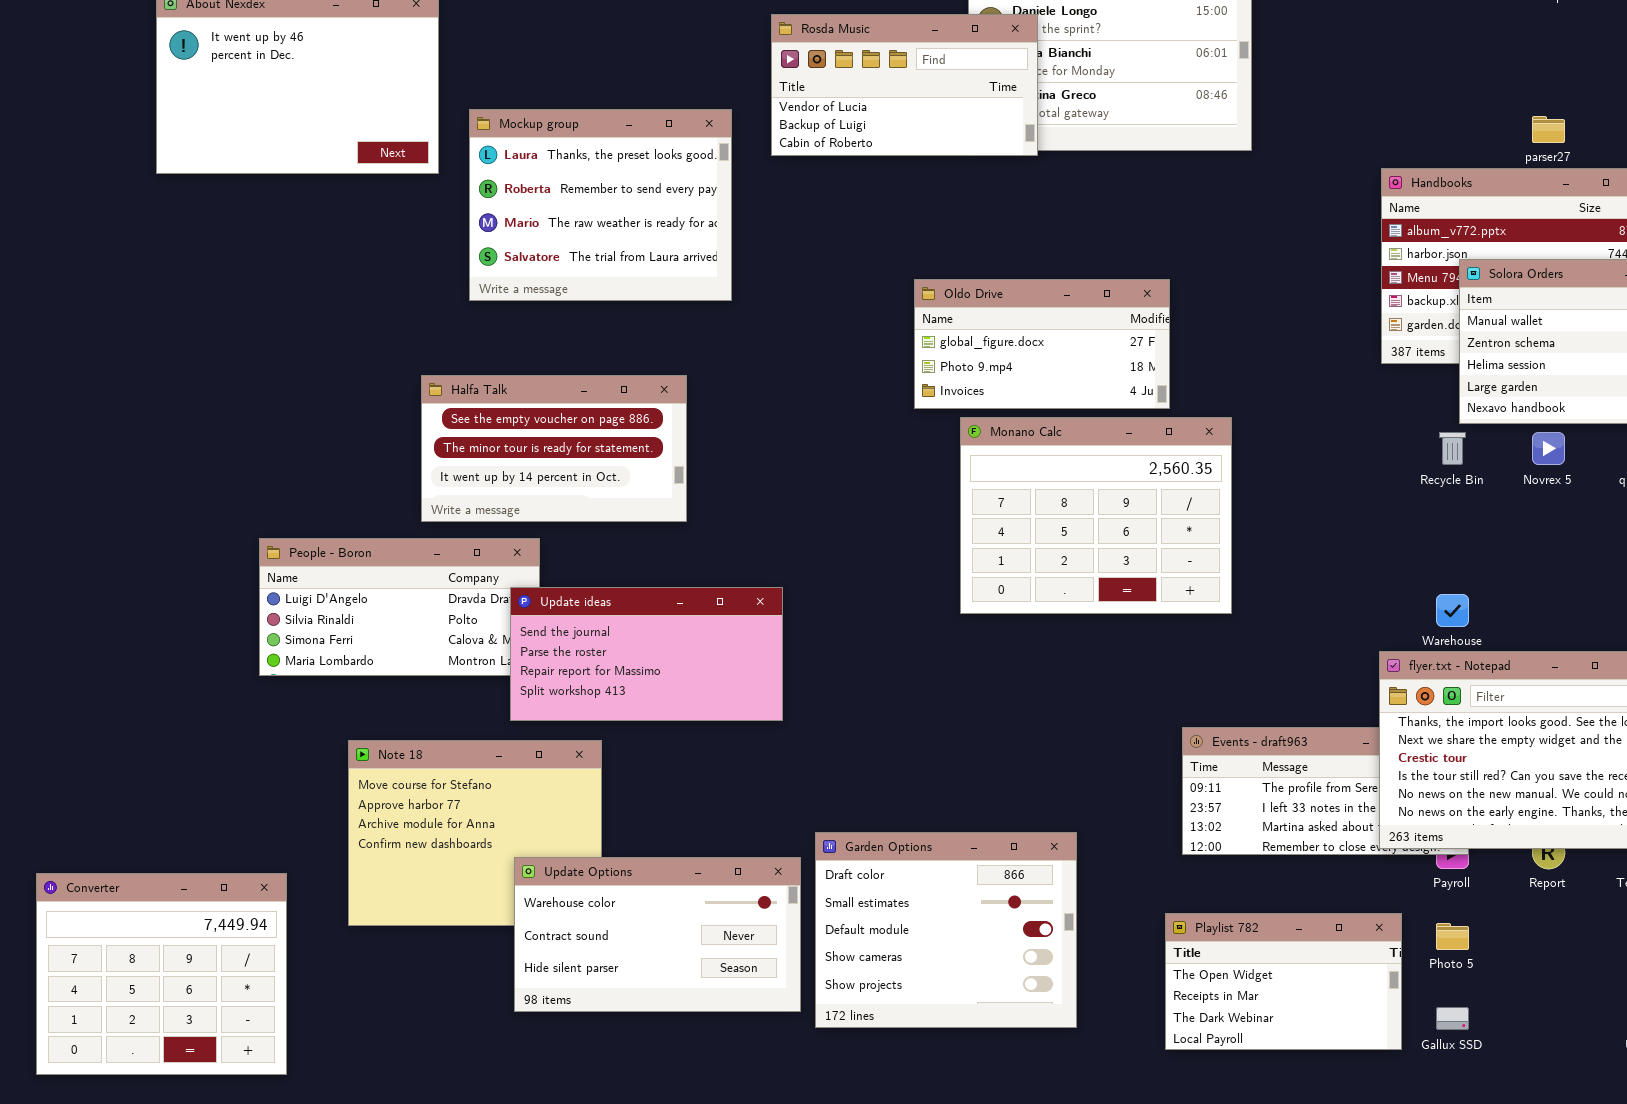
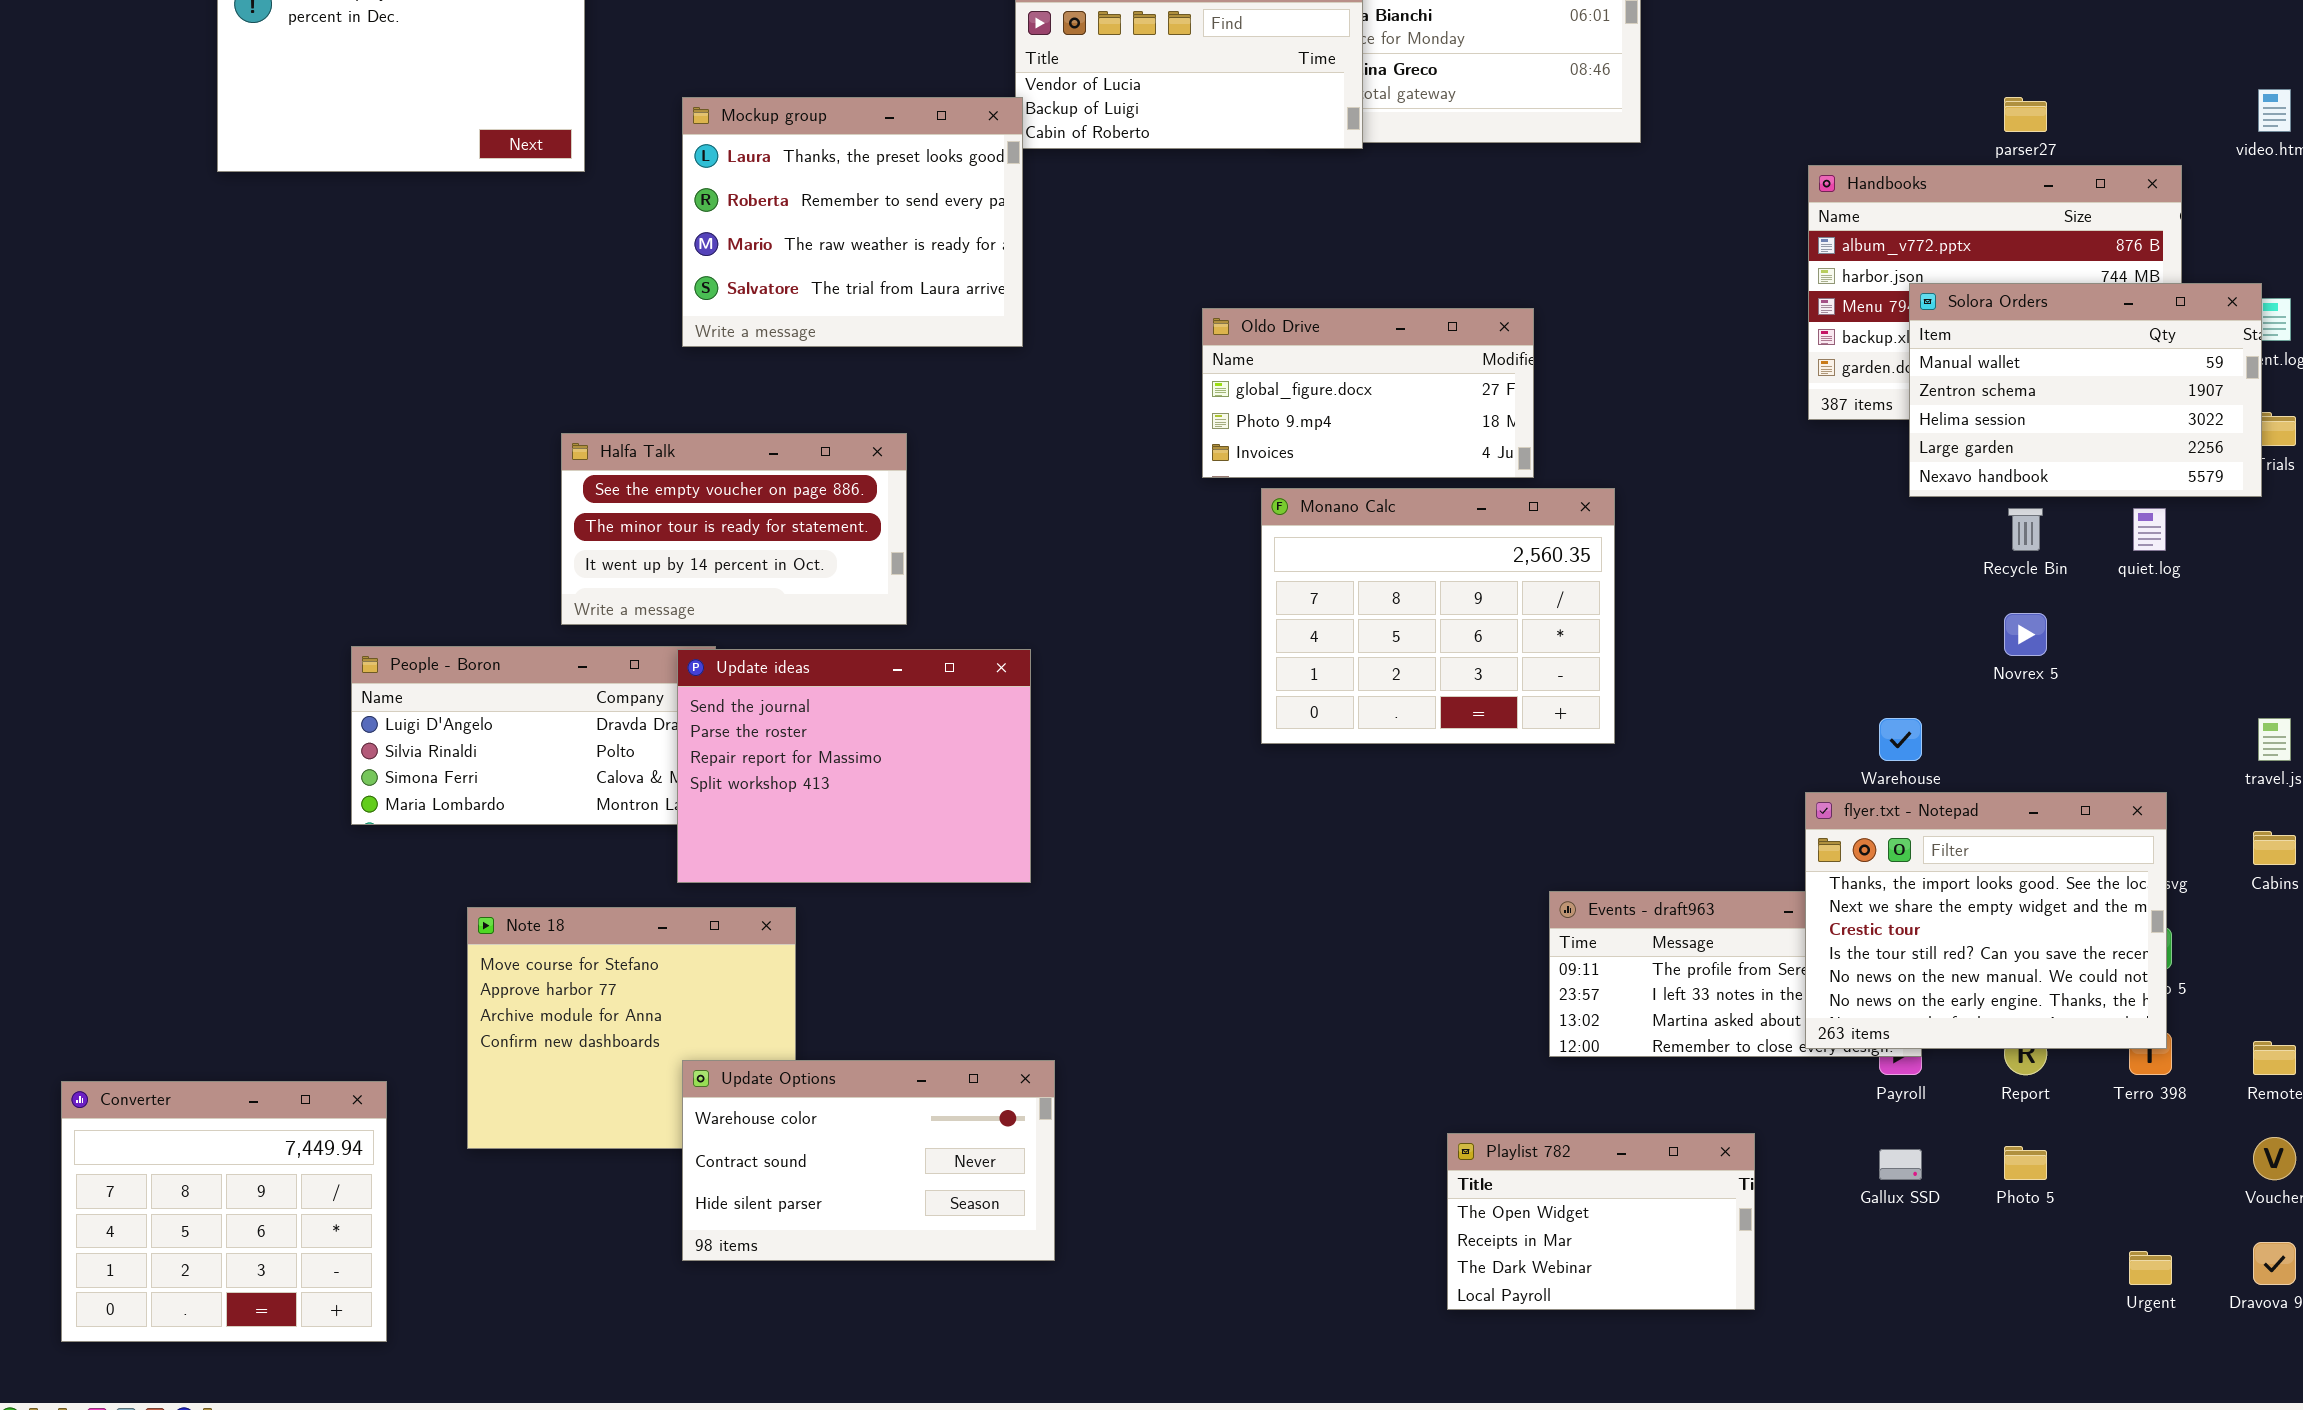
Mockup group: [469,109,732,301] -> [682,97,1023,347], moved
Recycle Bin: [1439,432,1466,465] -> [2008,508,2043,551], moved
Novrex 5: [1532,432,1565,465] -> [2004,613,2047,656], moved
Update ideas: [510,587,783,721] -> [677,649,1031,883], resized
Garden Options: [815,832,1077,1028] -> none, closed
Playlist 782: [1165,913,1402,1050] -> [1447,1133,1755,1310], moved
Photo 5: [1436,923,1469,950] -> [2004,1146,2047,1180], moved
Gallux SSD: [1436,1007,1469,1030] -> [1879,1149,1922,1180], moved

